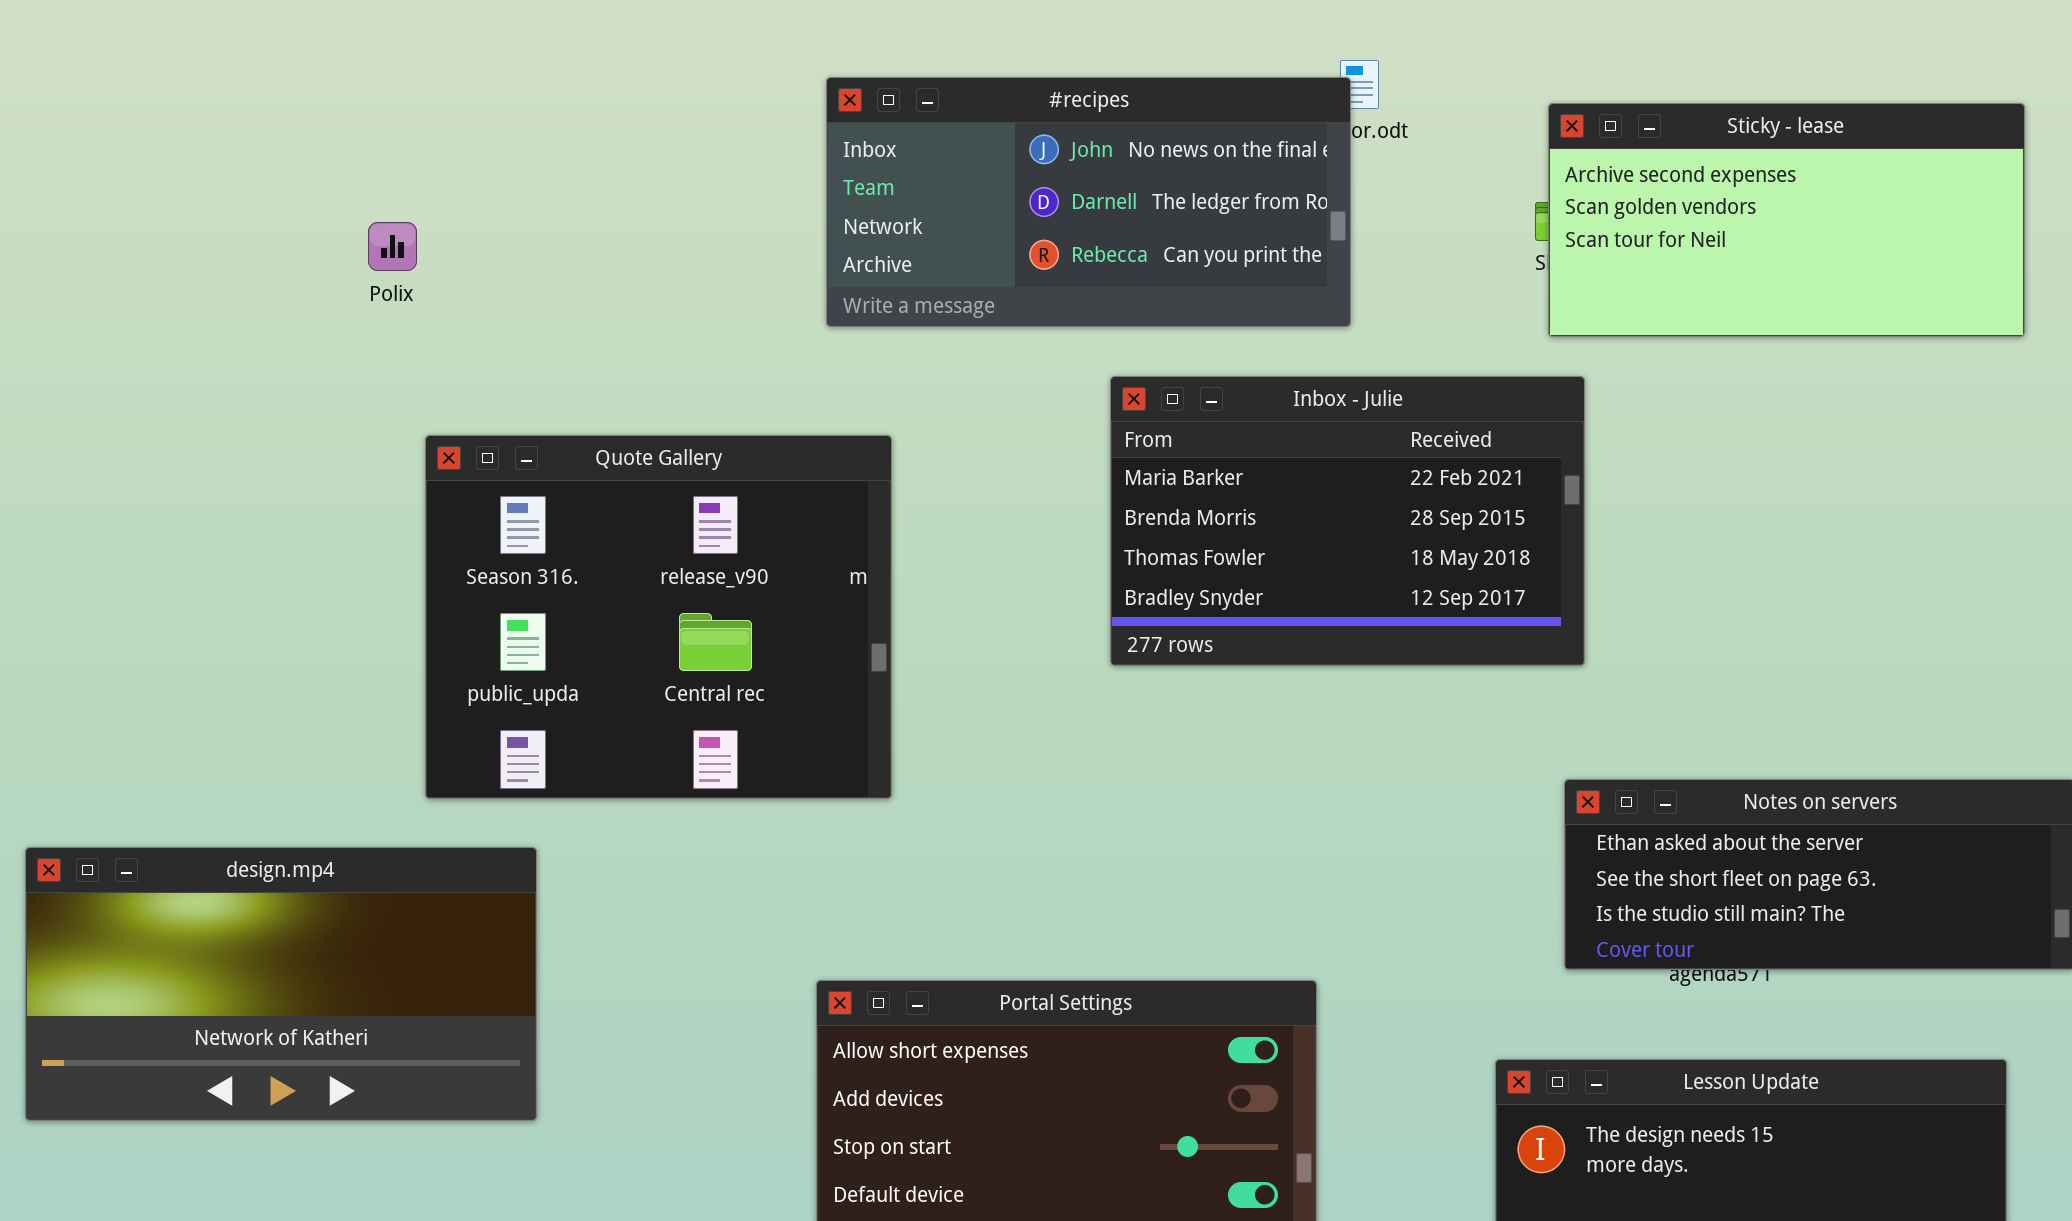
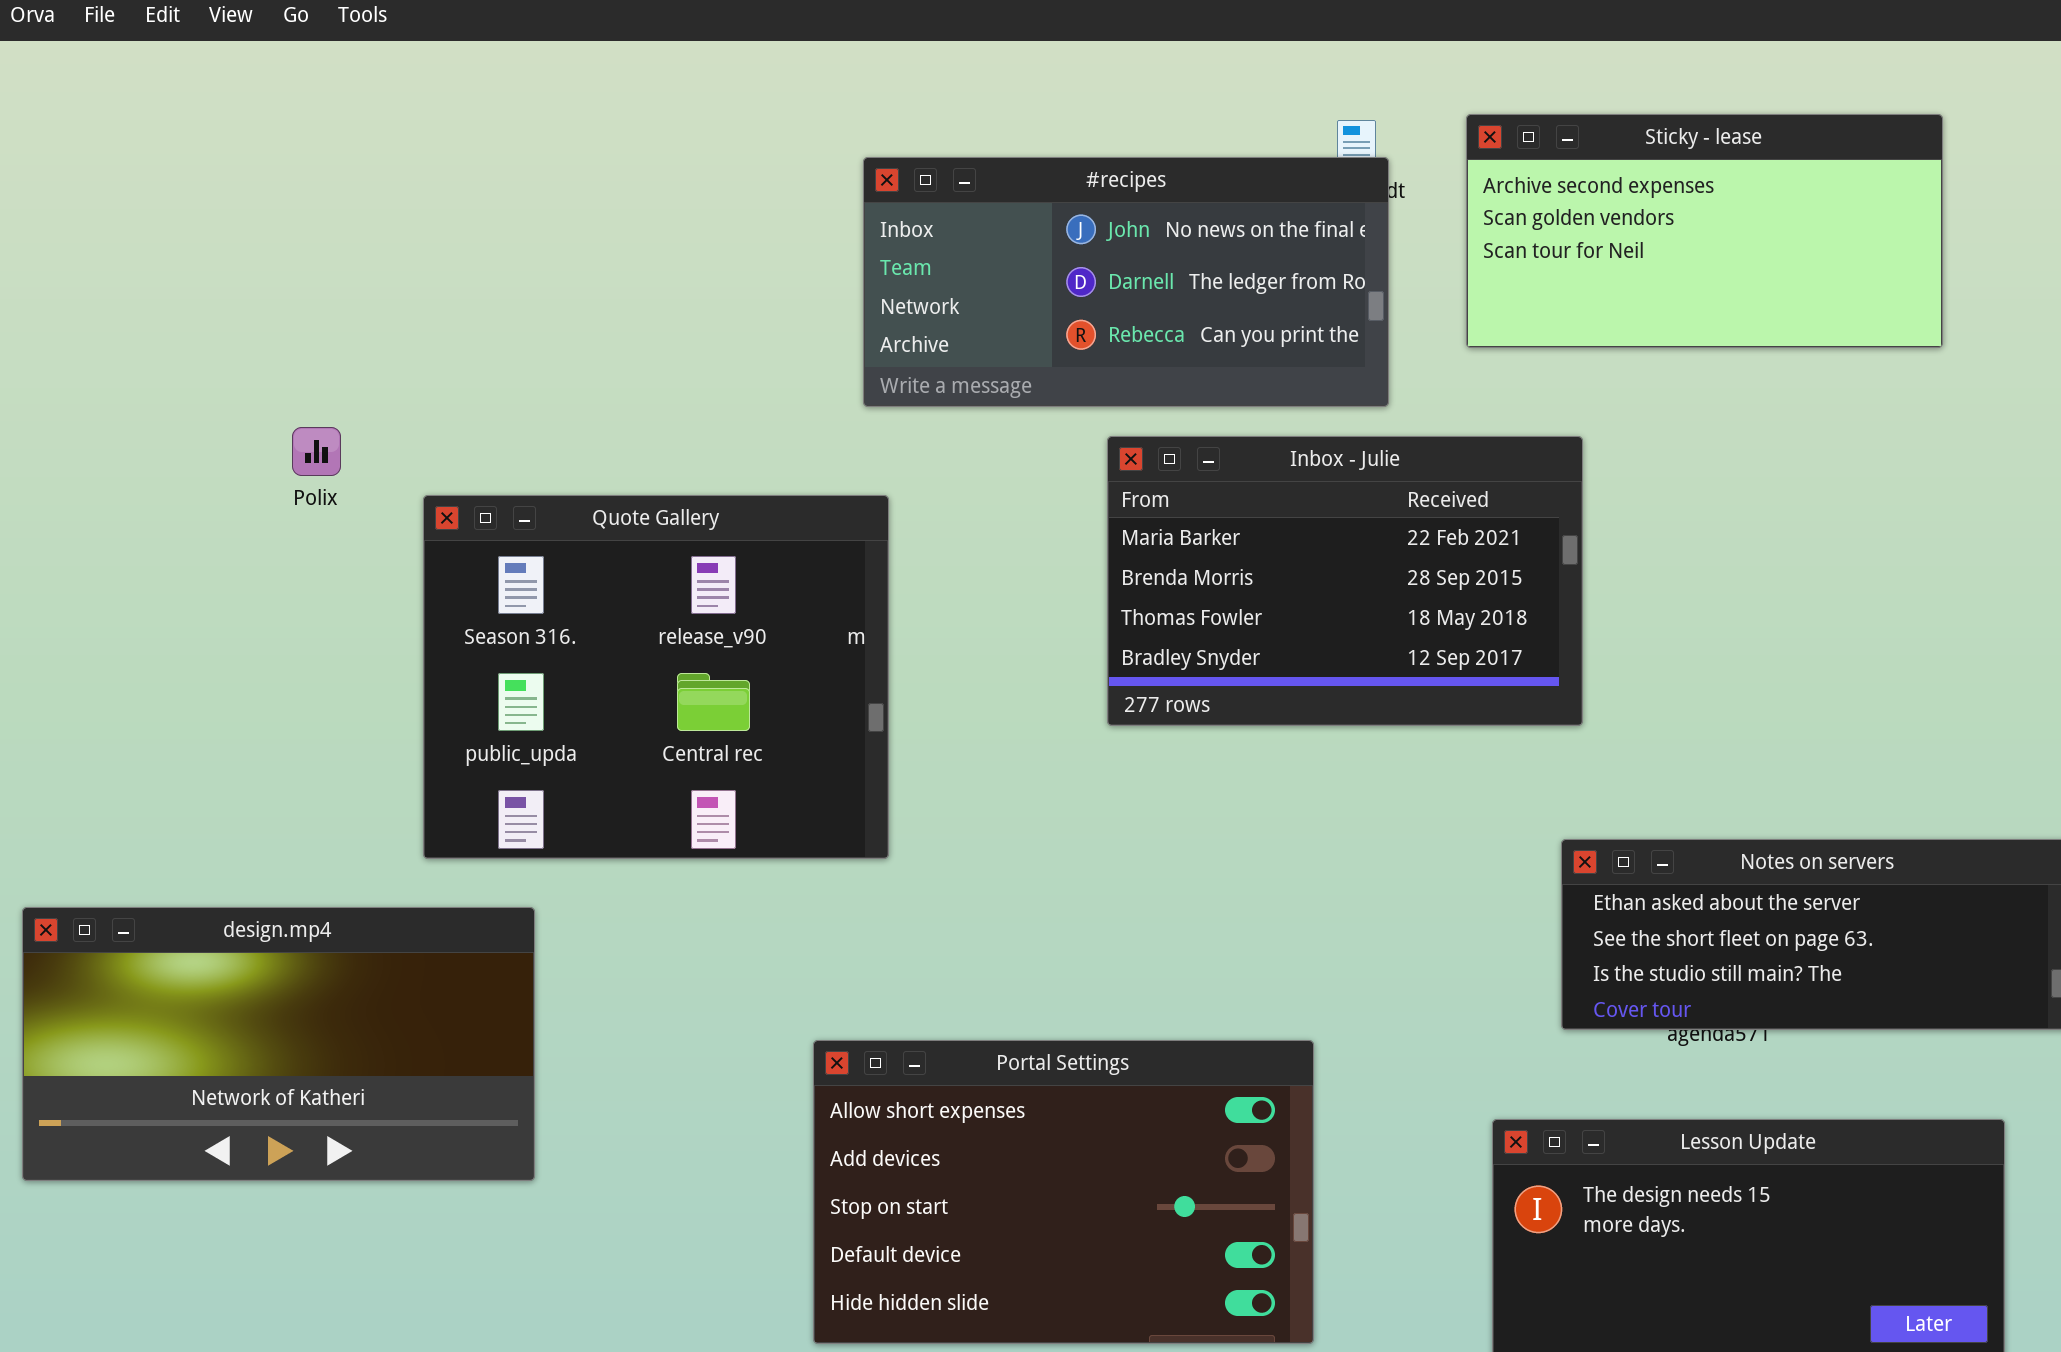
#recipes: [826,77,1351,327] -> [863,157,1389,407], moved
Sticky - lease: [1548,103,2025,337] -> [1466,114,1943,348], moved
Polix: [368,222,417,271] -> [292,427,341,476], moved

